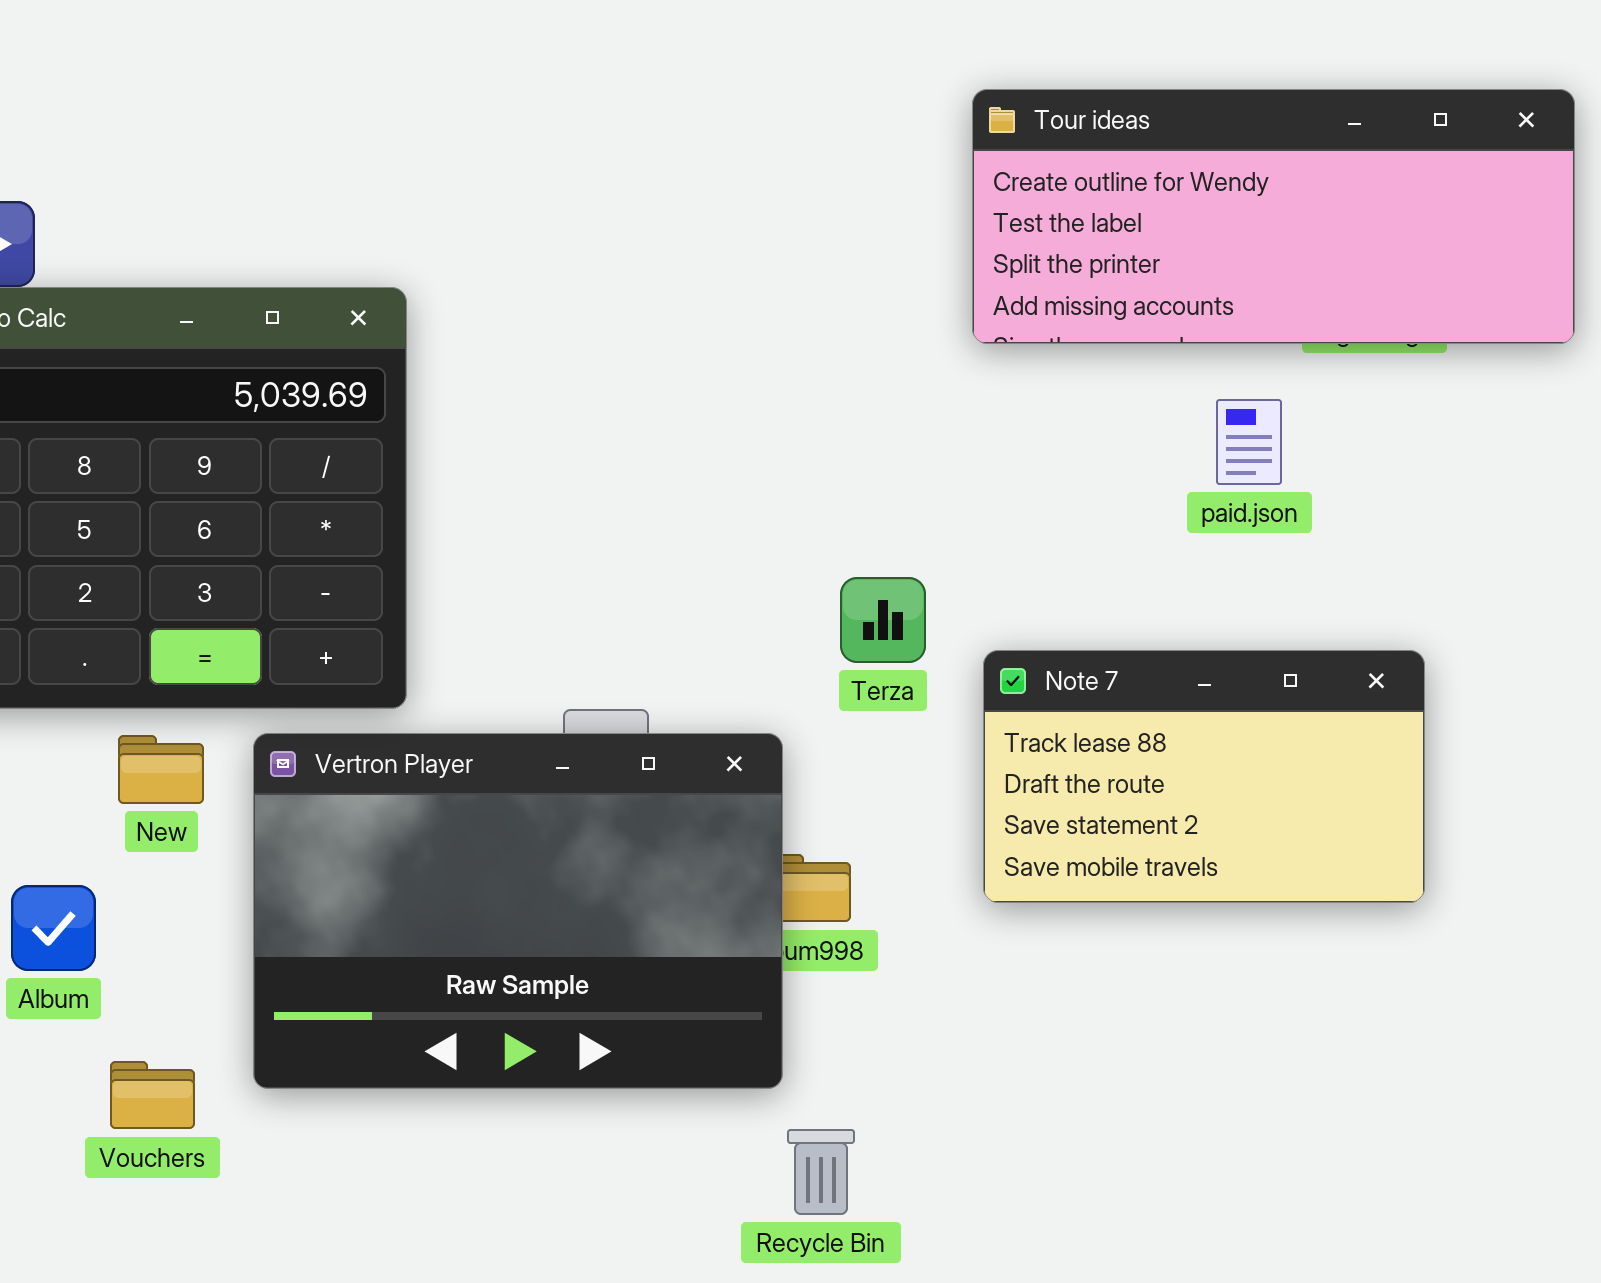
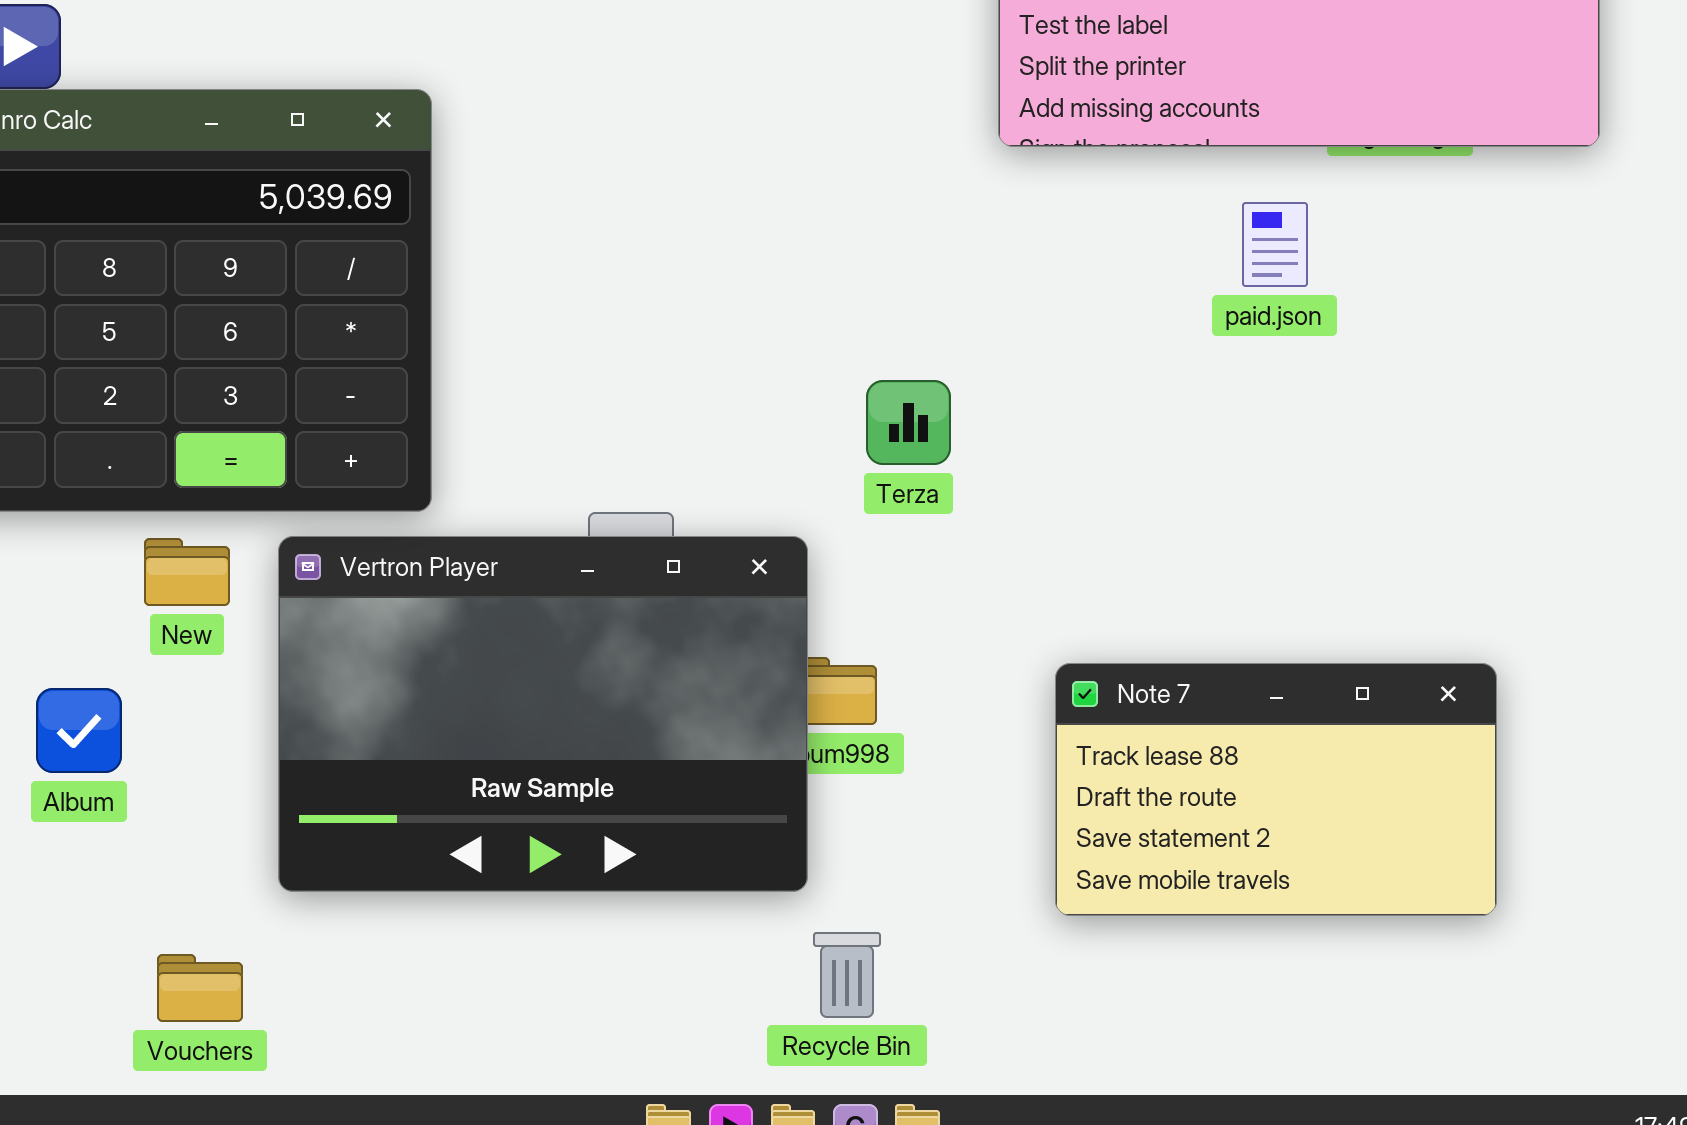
Note 7: [983,650,1425,903] -> [1055,663,1497,916], moved
Vouchers: [110,1061,195,1129] -> [157,954,243,1022], moved

